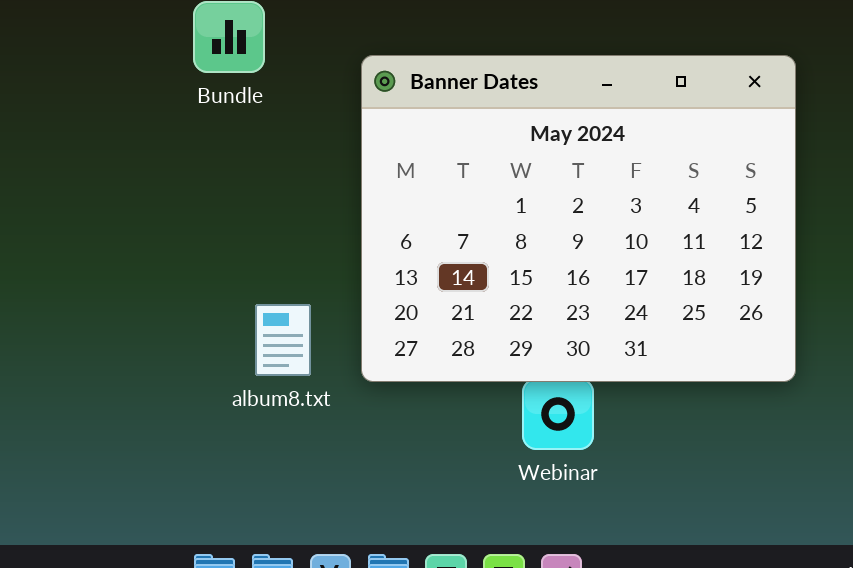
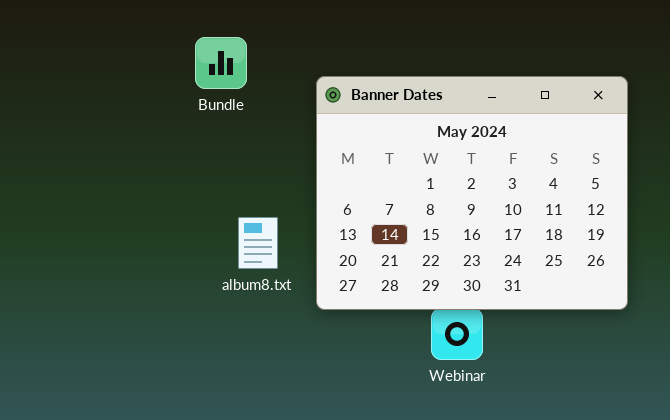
album8.txt: [255,304,311,376] -> [238,217,278,269], moved

